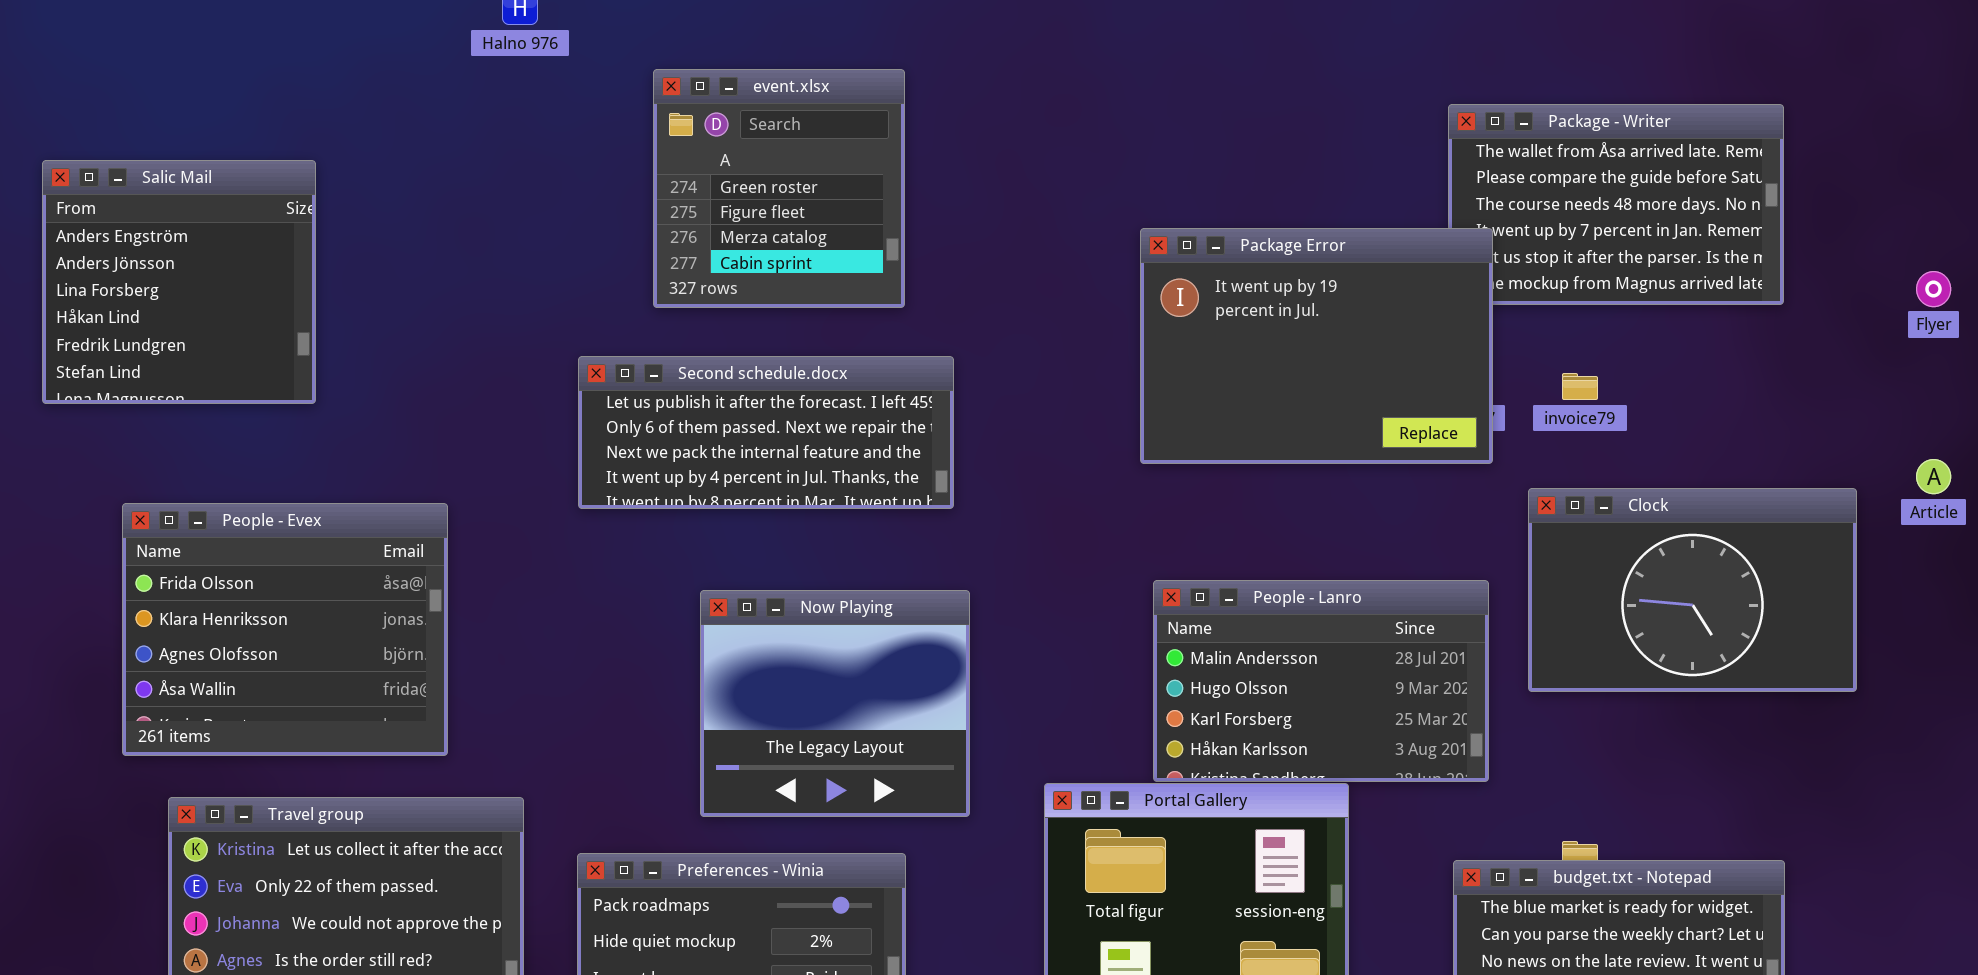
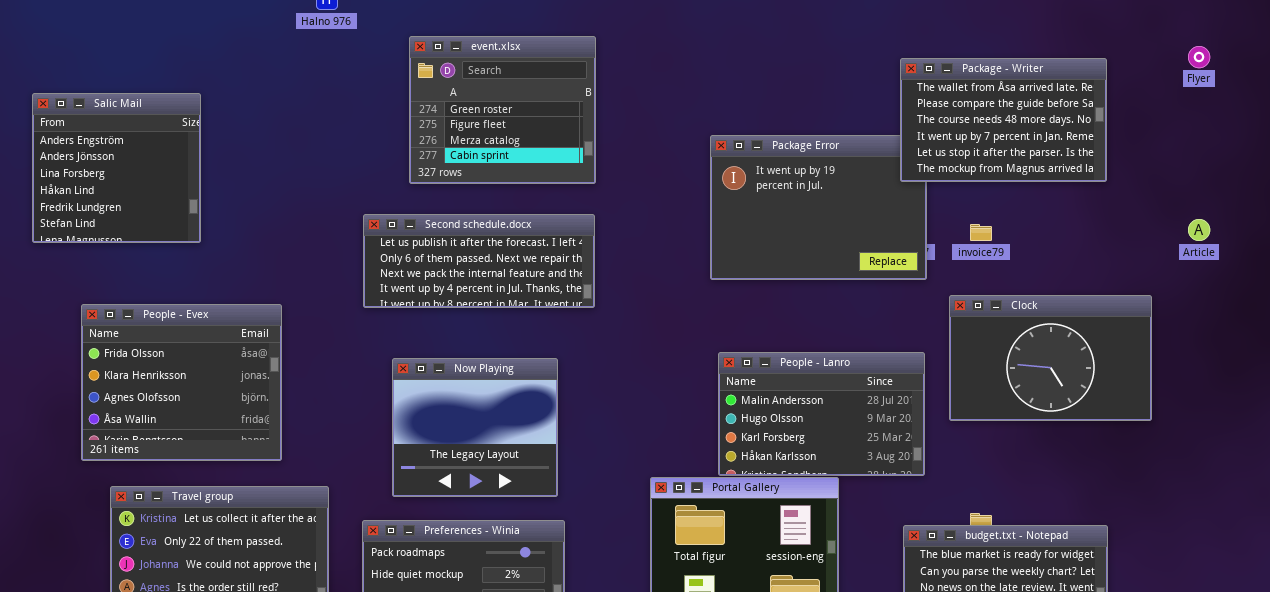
event.xlsx: [653,69,905,308] -> [409,36,596,184], resized
Package - Writer: [1448,104,1784,305] -> [900,58,1107,182], raised
Flyer: [1916,271,1951,307] -> [1188,46,1210,68], moved
Article: [1916,459,1951,494] -> [1188,219,1210,241], moved
Now Playing: [700,590,970,817] -> [392,358,558,497], moved

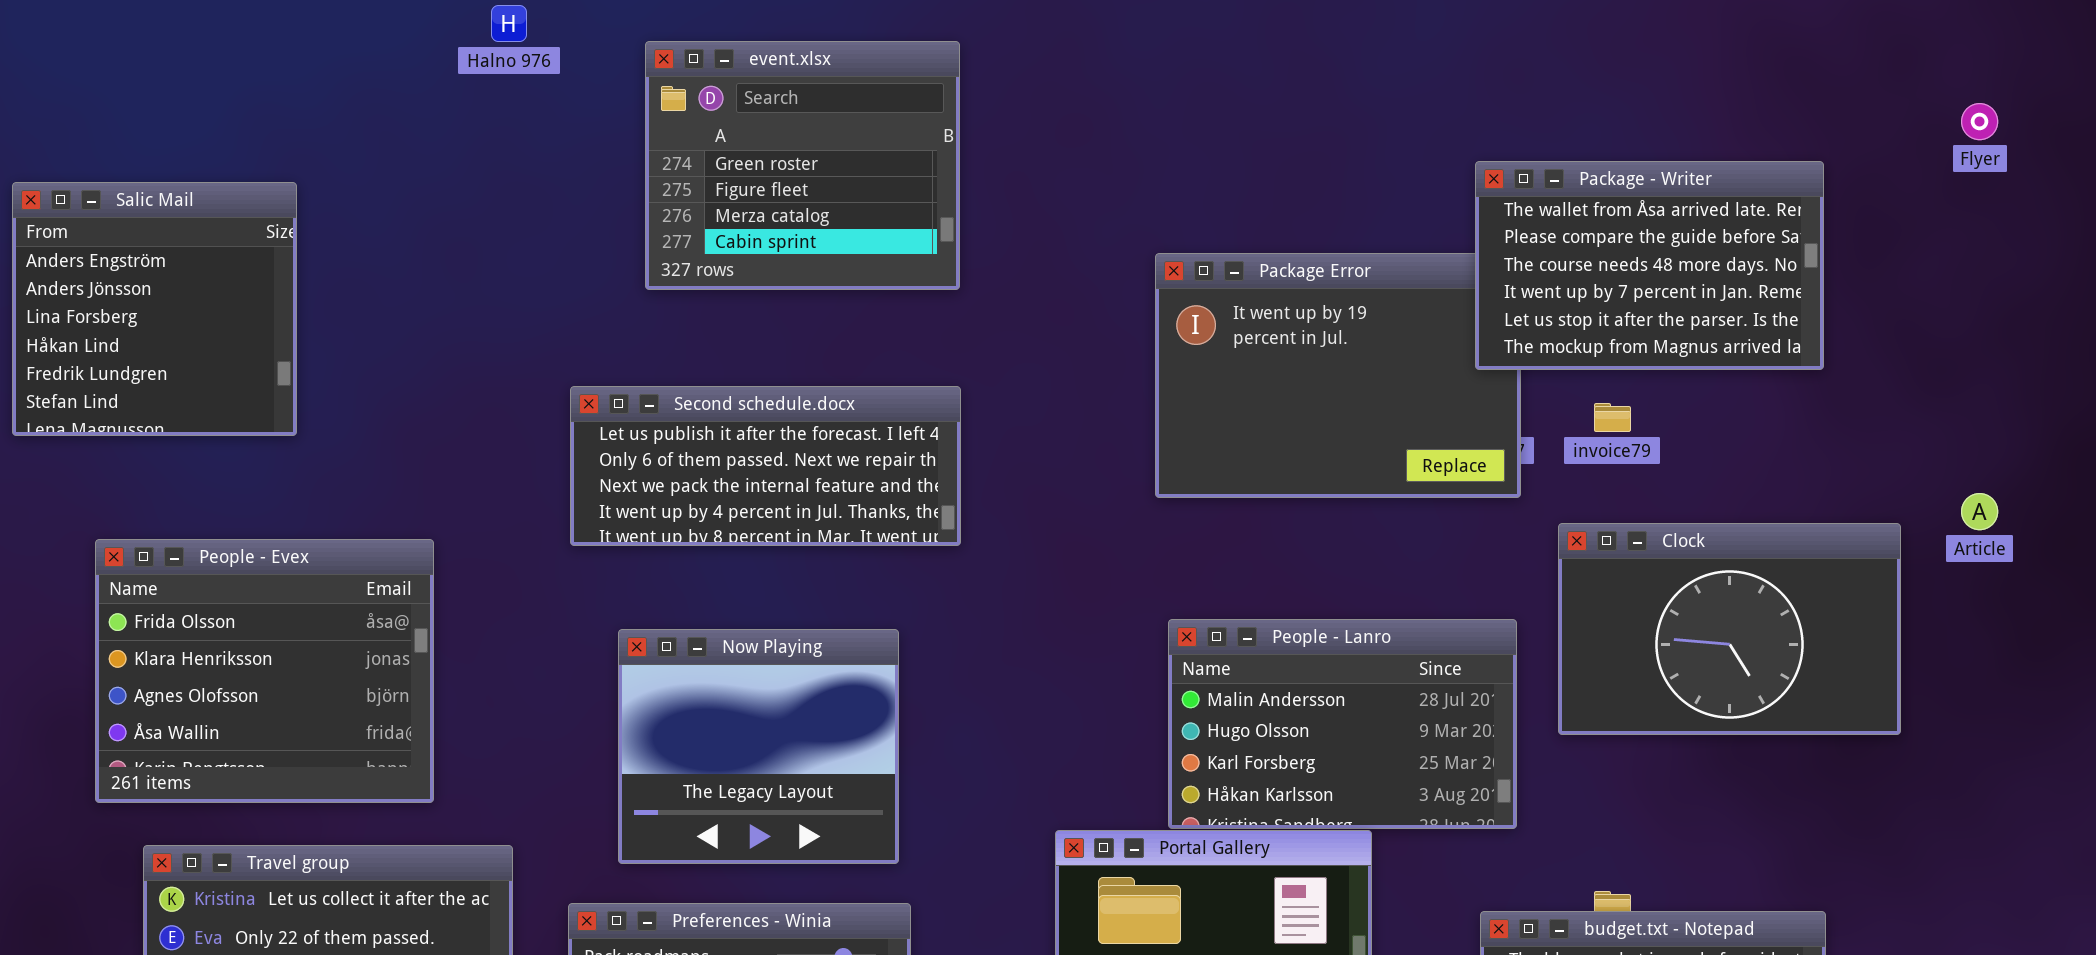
event.xlsx: [409,36,596,184] -> [645,41,960,290], moved
Package - Writer: [900,58,1107,182] -> [1475,161,1824,370], moved
Article: [1188,219,1210,241] -> [1961,493,1998,530], moved

